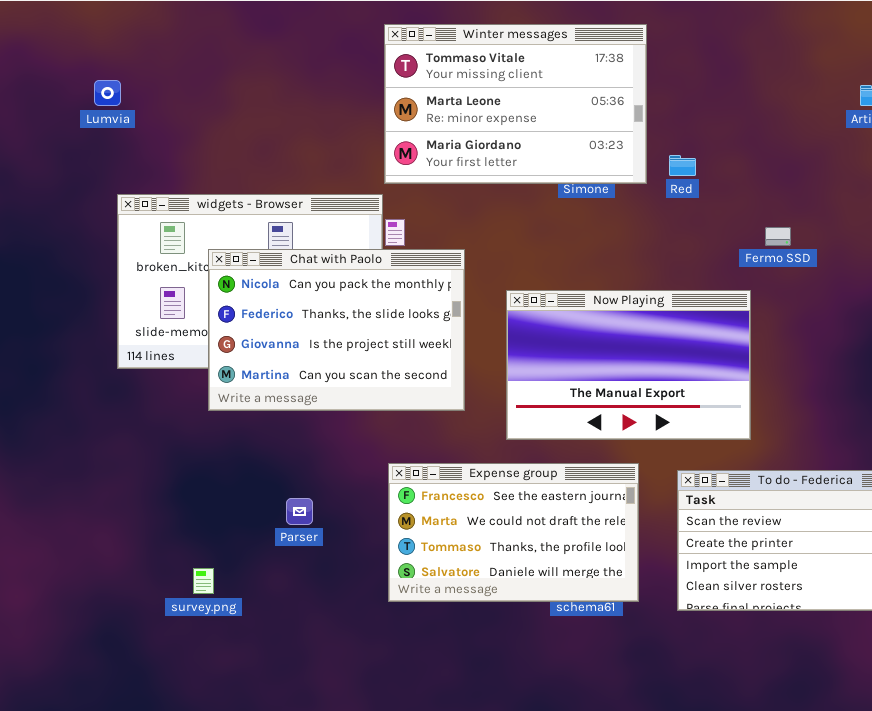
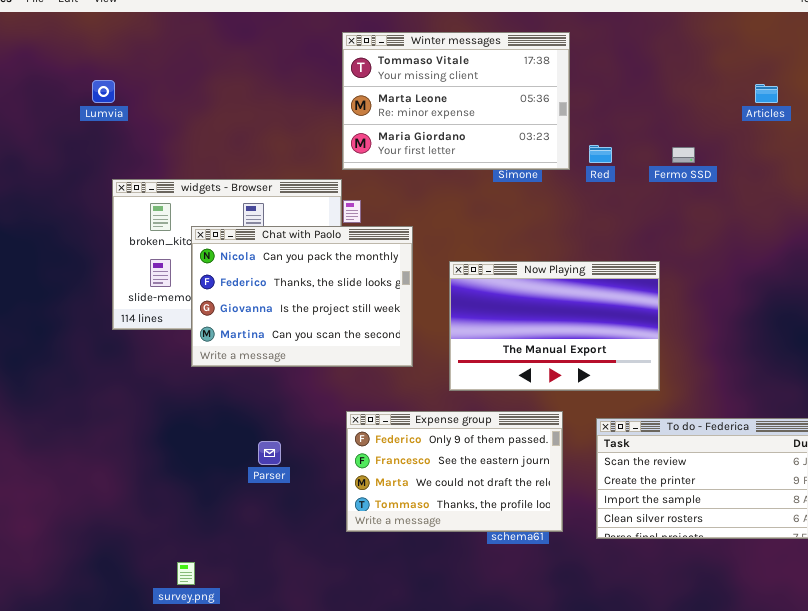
Fermo SSD: [765,227,791,246] -> [672,147,695,163], moved
Expense group: [388,463,639,602] -> [346,411,563,532], scrolled up 1 row
survey.png: [193,568,214,594] -> [177,562,195,585], moved

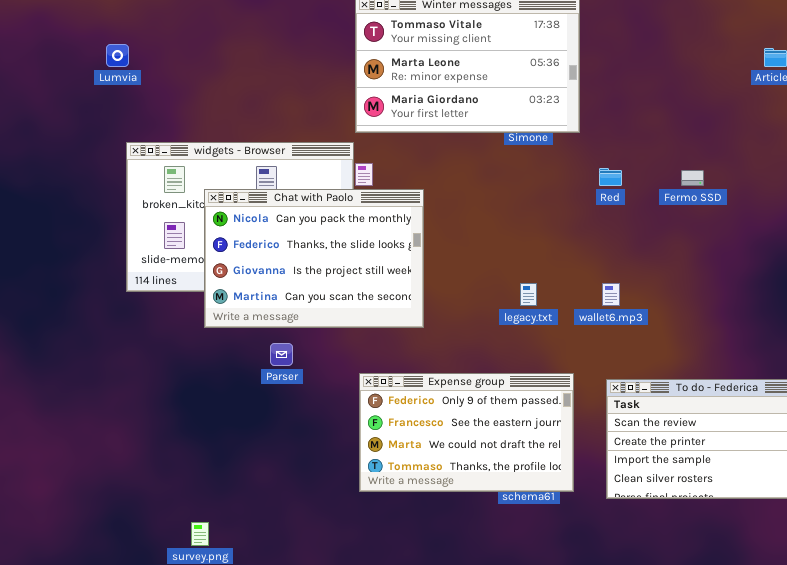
Red: [589,145,612,163] -> [599,168,622,186], moved
Fermo SSD: [672,147,695,163] -> [681,170,704,186], moved
Now Playing: [449,261,660,391] -> none, closed
Parser: [258,441,281,465] -> [270,343,293,366], moved

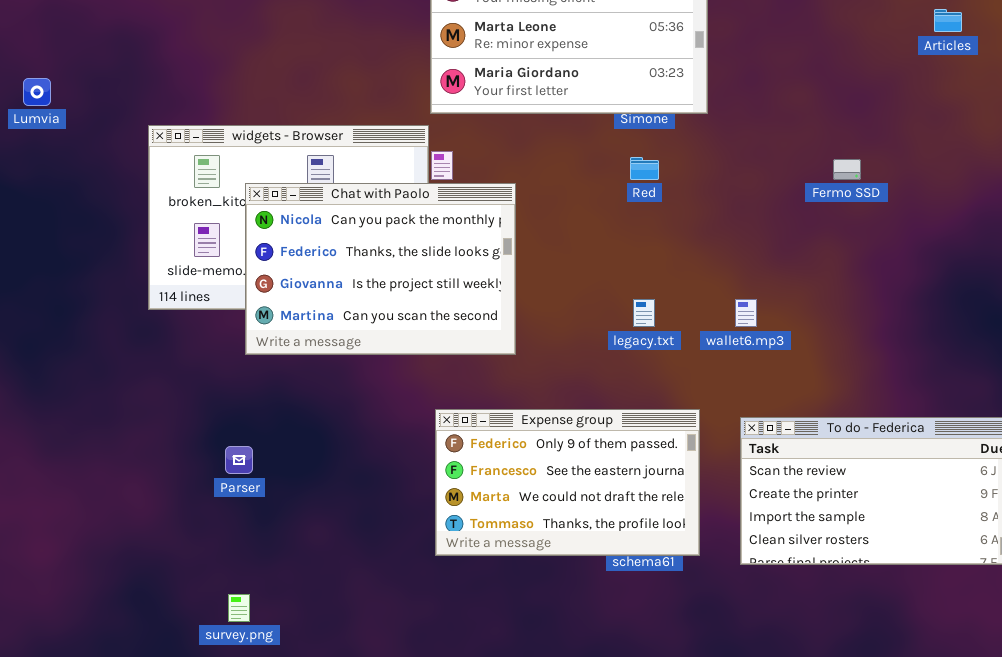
Lumvia: [106,44,129,67] -> [23,78,51,106], moved
Red: [599,168,622,186] -> [630,157,659,180], moved
Parser: [270,343,293,366] -> [225,446,253,474], moved

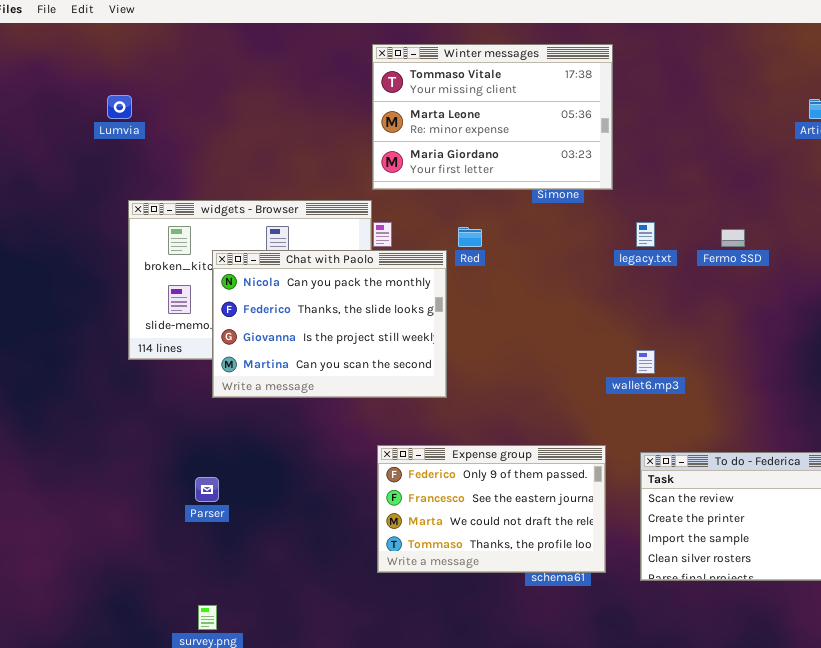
Lumvia: [23,78,51,106] -> [107,95,132,119], moved
Red: [630,157,659,180] -> [458,227,482,247], moved
legacy.txt: [633,299,655,327] -> [636,222,655,247], moved

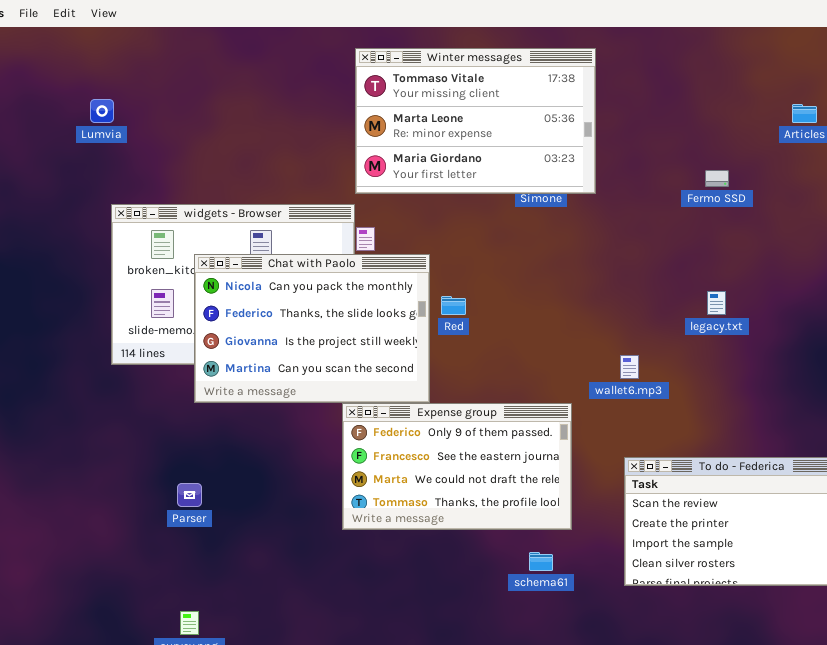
legacy.txt: [636,222,655,247] -> [707,291,726,315], moved
Red: [458,227,482,247] -> [441,296,466,315], moved
Fermo SSD: [721,229,745,247] -> [705,170,729,187], moved
Expense group: [377,445,606,573] -> [342,403,572,530], moved

